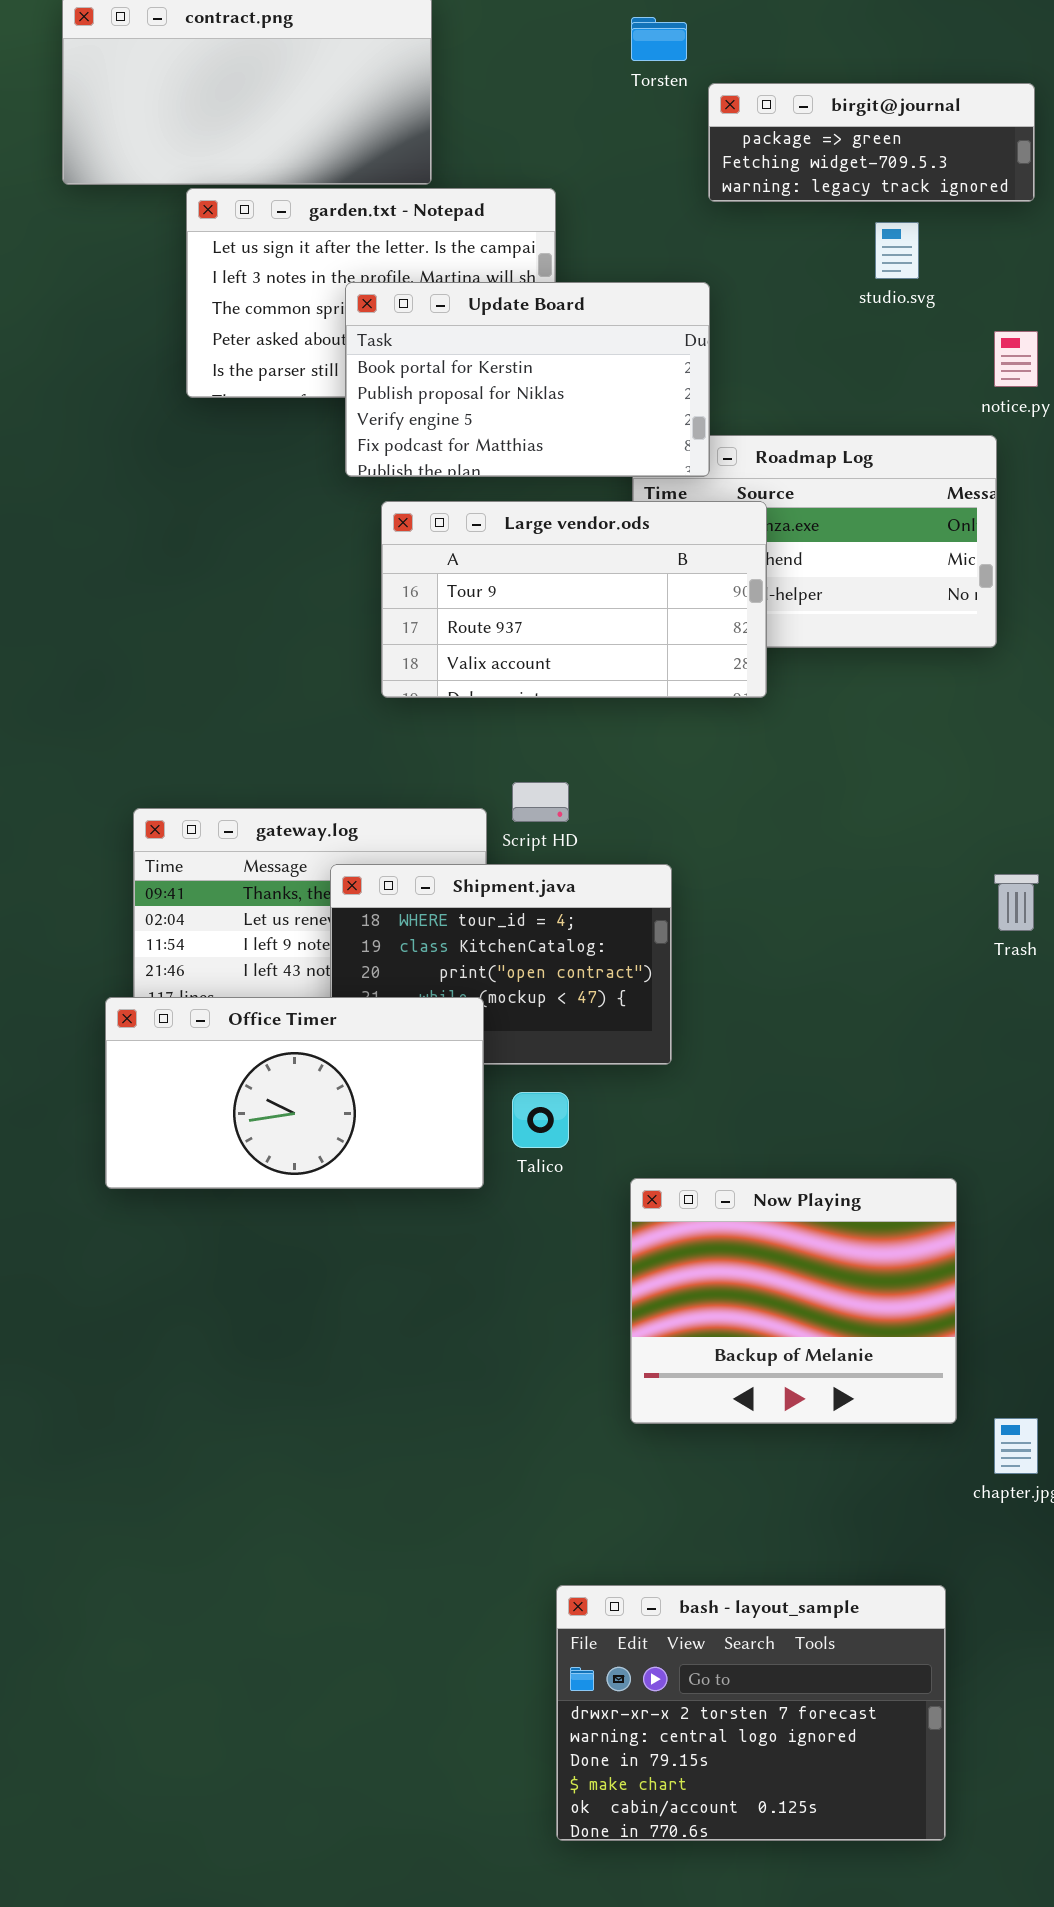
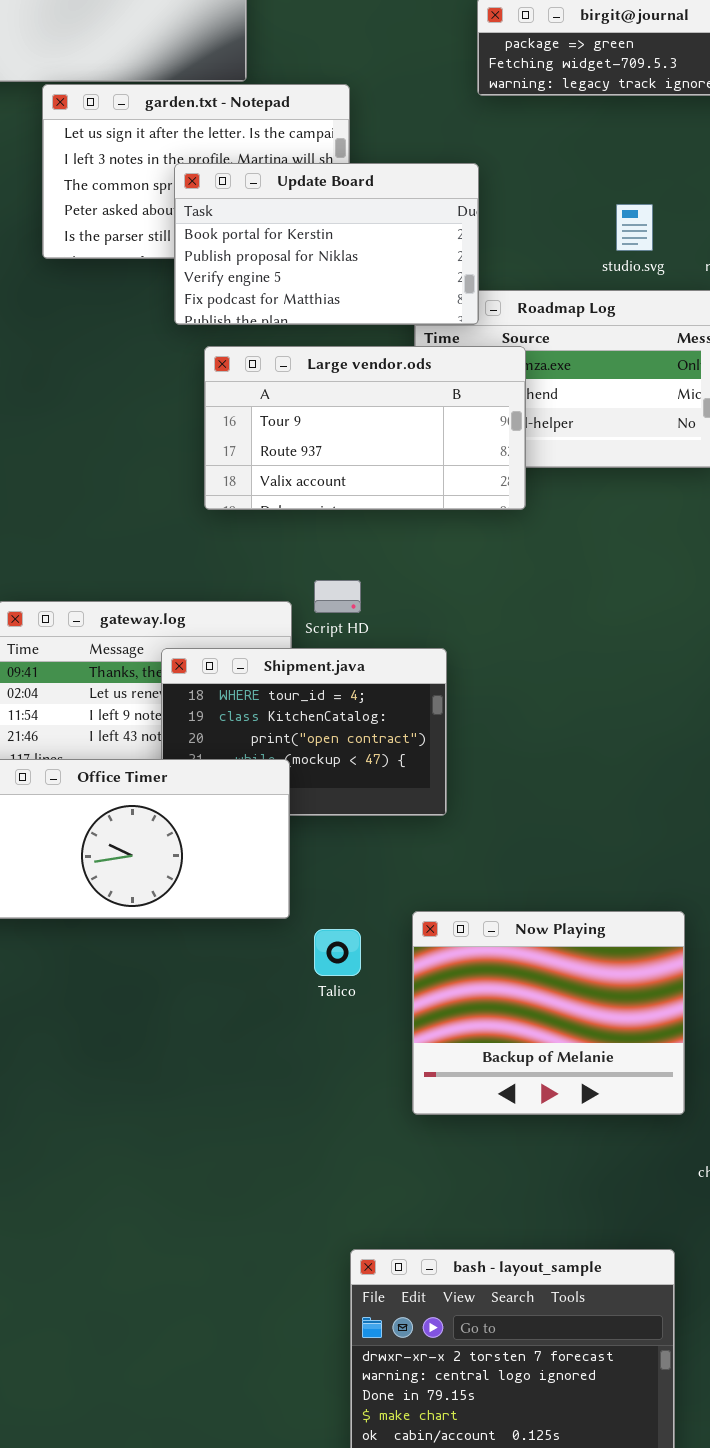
studio.svg: [875,222,919,279] -> [616,204,653,251], moved
Talico: [512,1092,569,1148] -> [314,929,361,976], moved

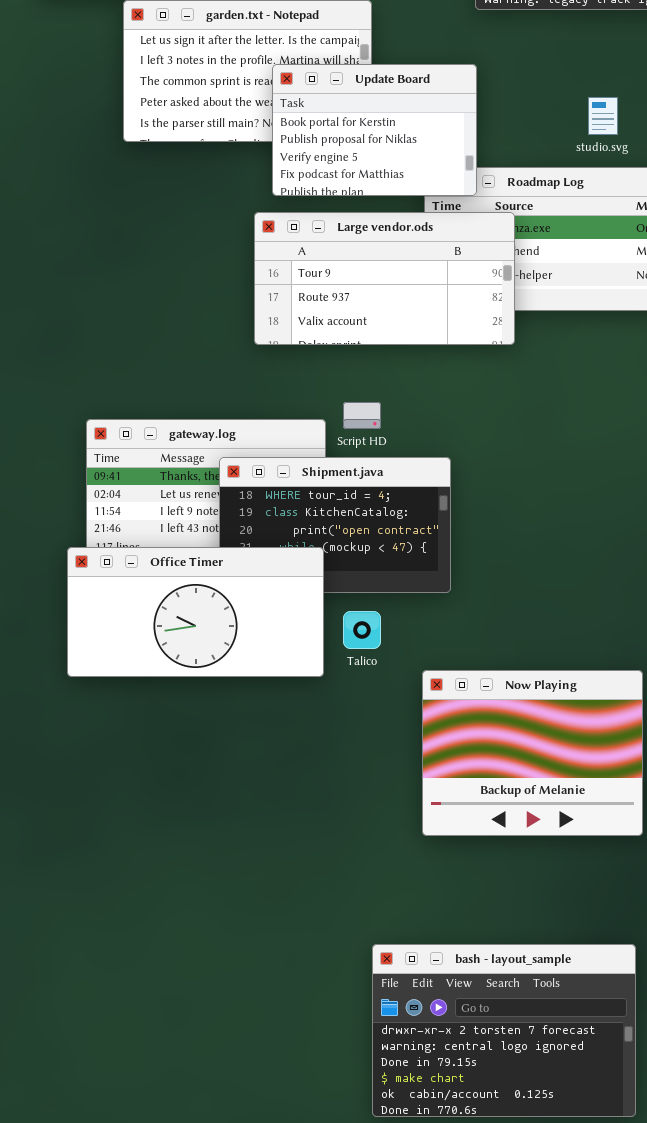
Update Board: [174,163,479,325] -> [272,64,477,196], resized
Talico: [314,929,361,976] -> [343,611,381,649], moved

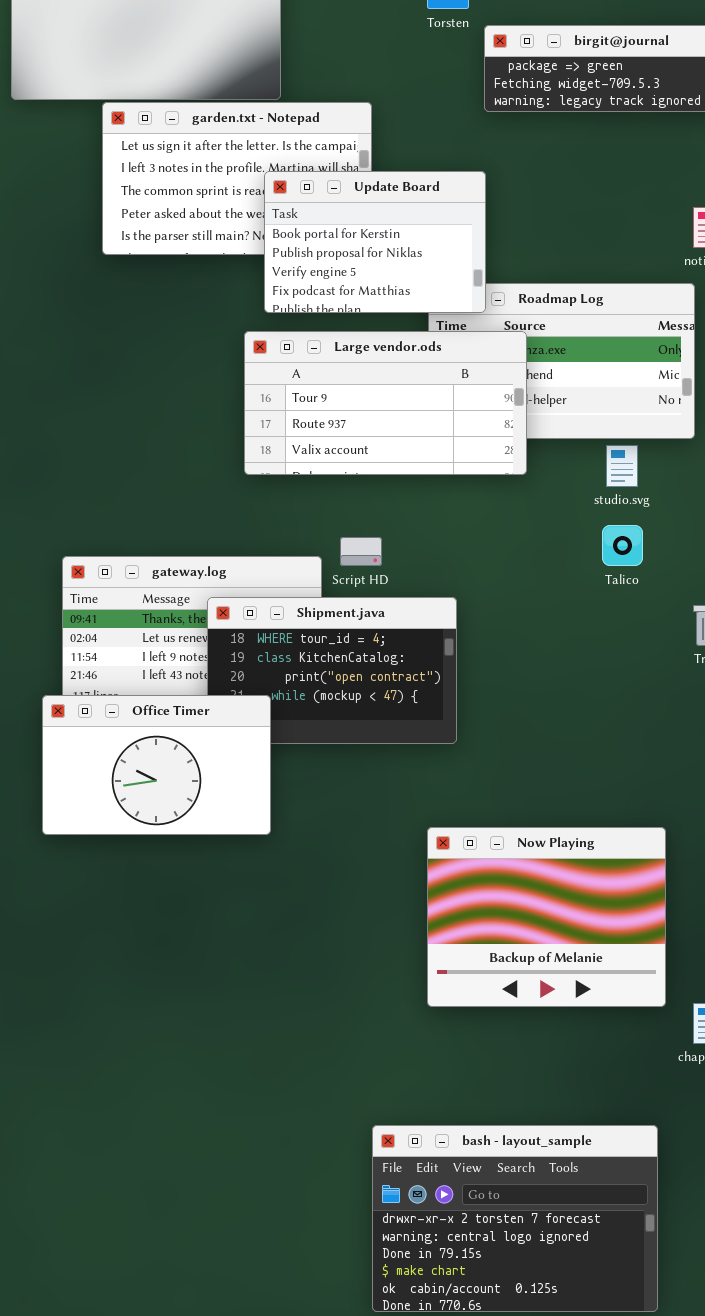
studio.svg: [588,97,618,135] -> [606,445,638,487], moved
Office Timer: [67,547,324,677] -> [42,695,271,835], resized
Talico: [343,611,381,649] -> [602,525,643,566], moved

